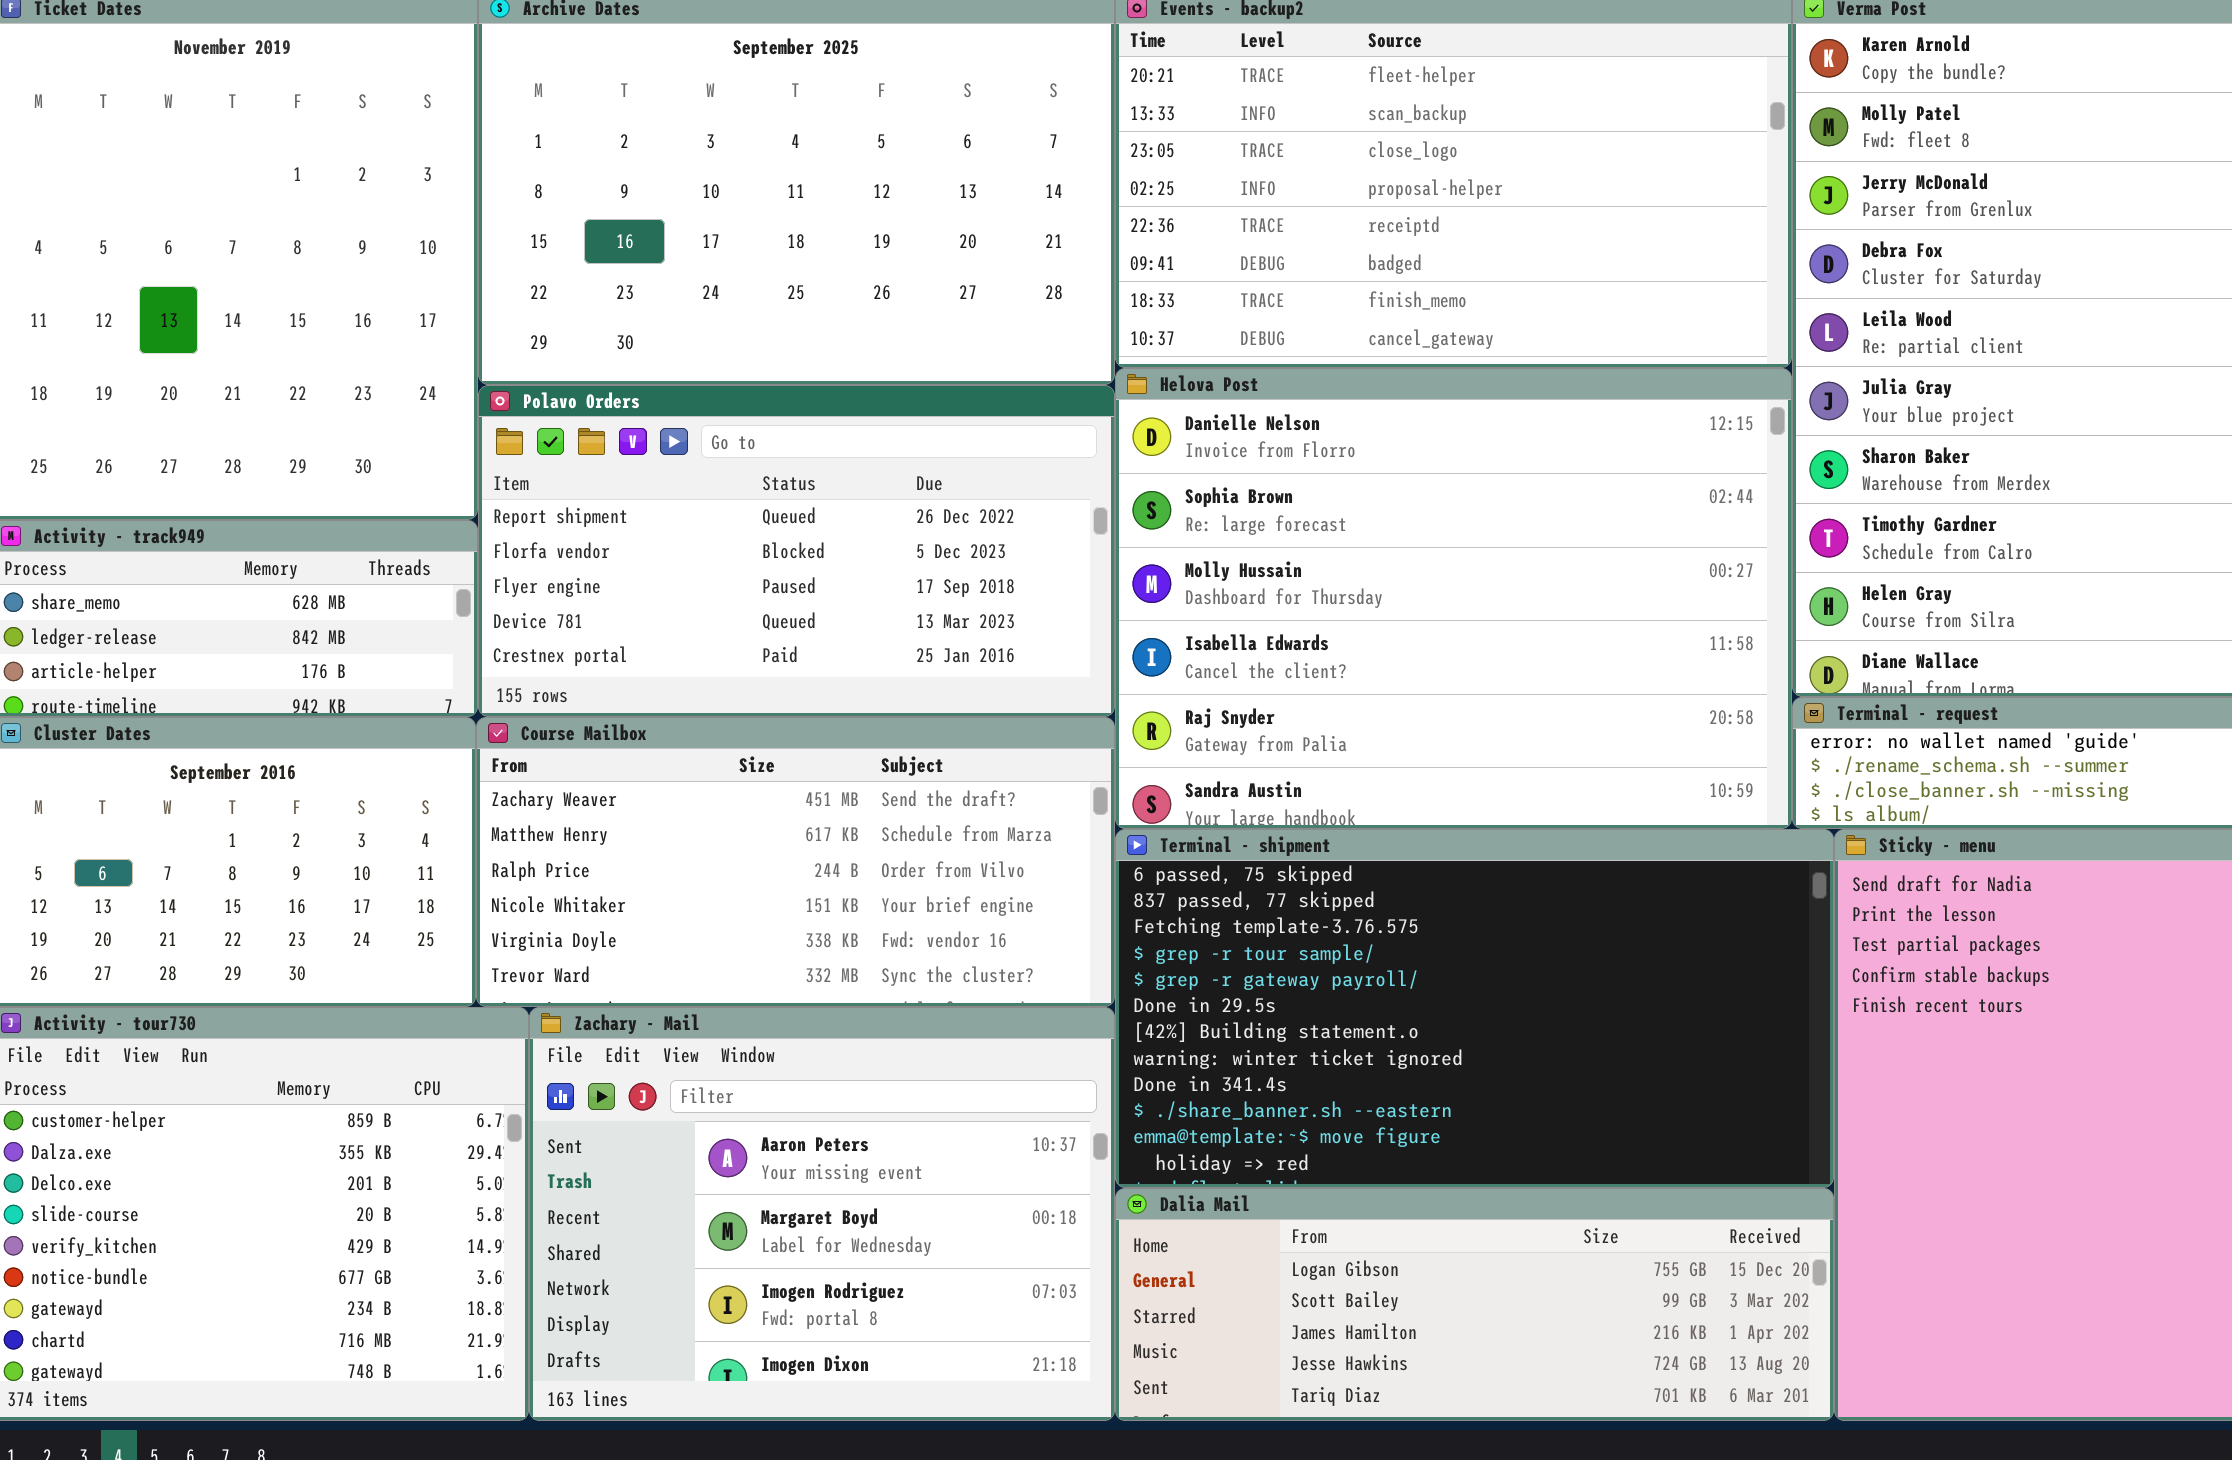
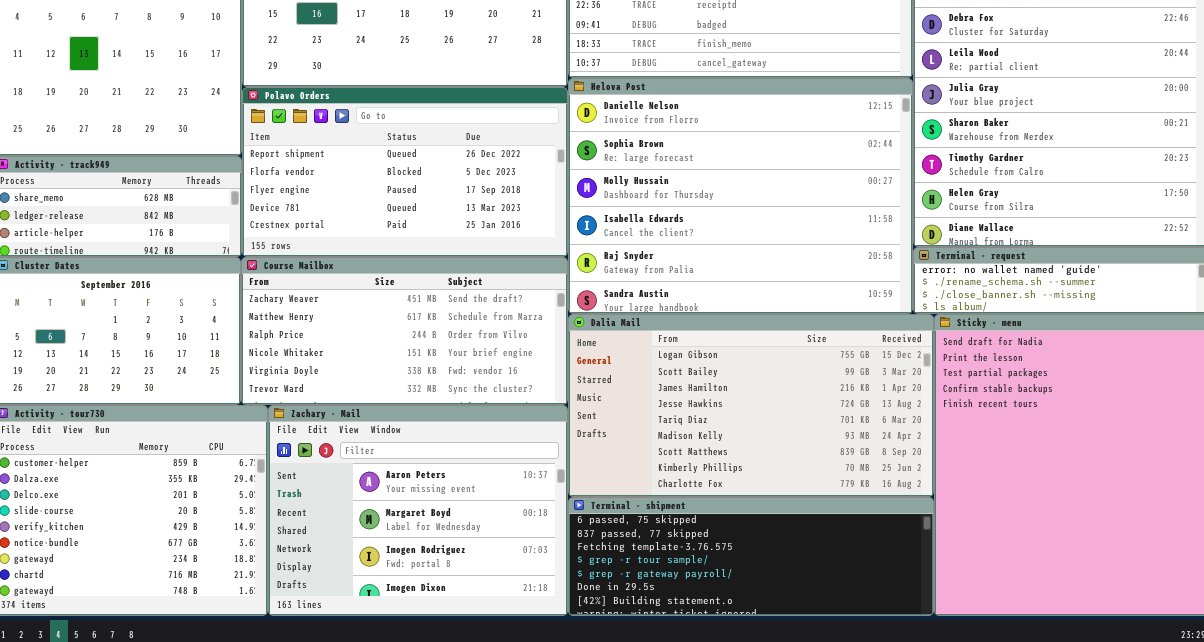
Terminal - shipment: [1115,829,1834,1188] -> [568,497,934,616], moved, resized
Dalia Mail: [1115,1188,1834,1421] -> [568,314,934,497], moved, resized

